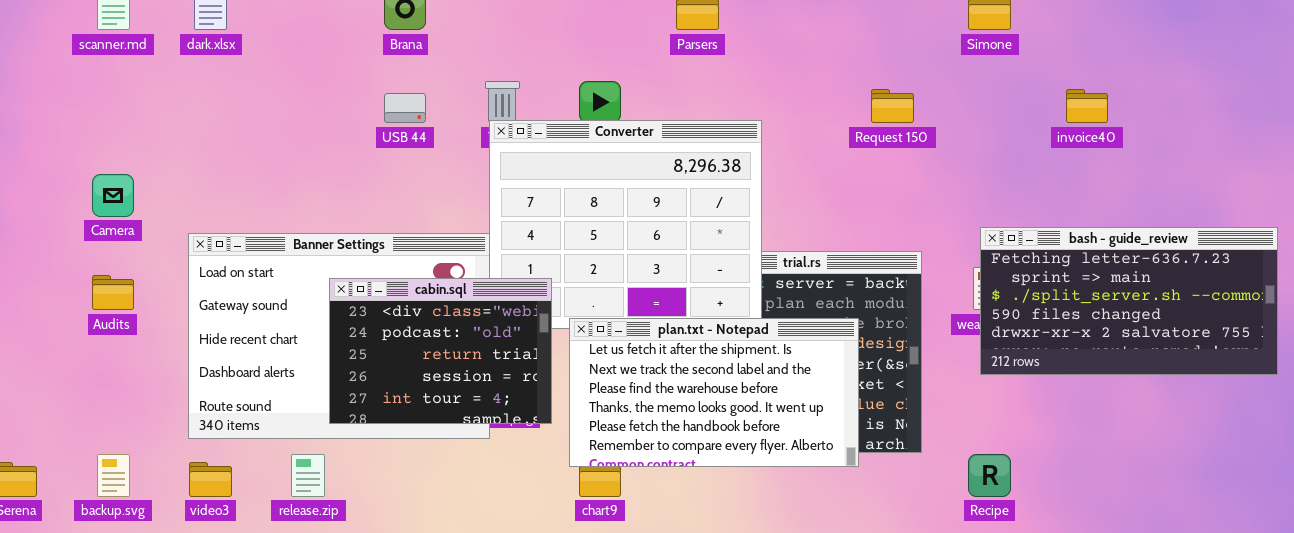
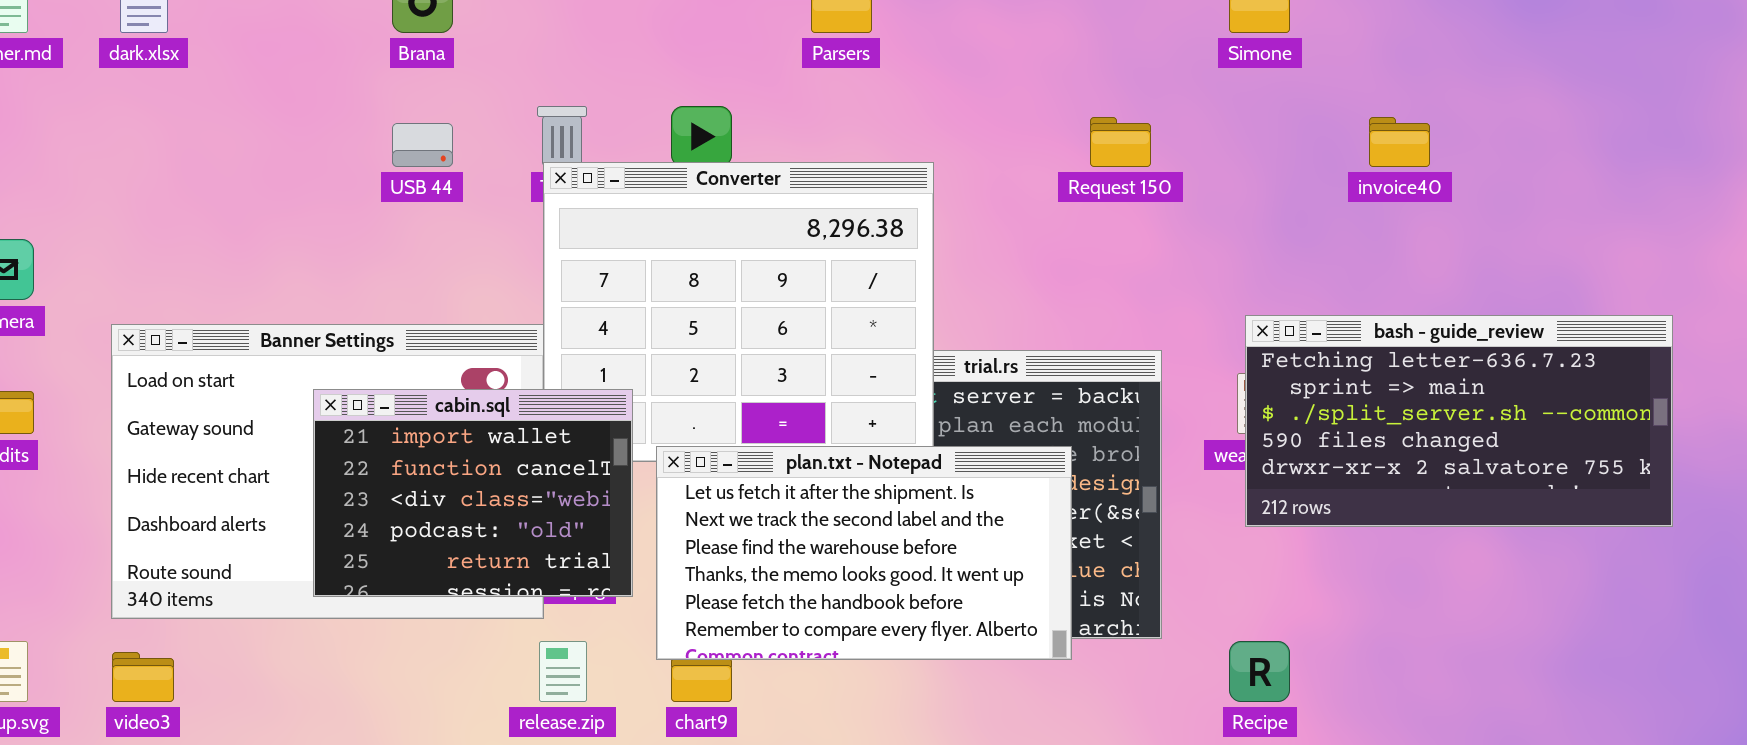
cabin.sql: [329,278,552,424] -> [313,389,633,597], scrolled up 2 rows
release.zip: [291,454,325,497] -> [539,641,587,702], moved

